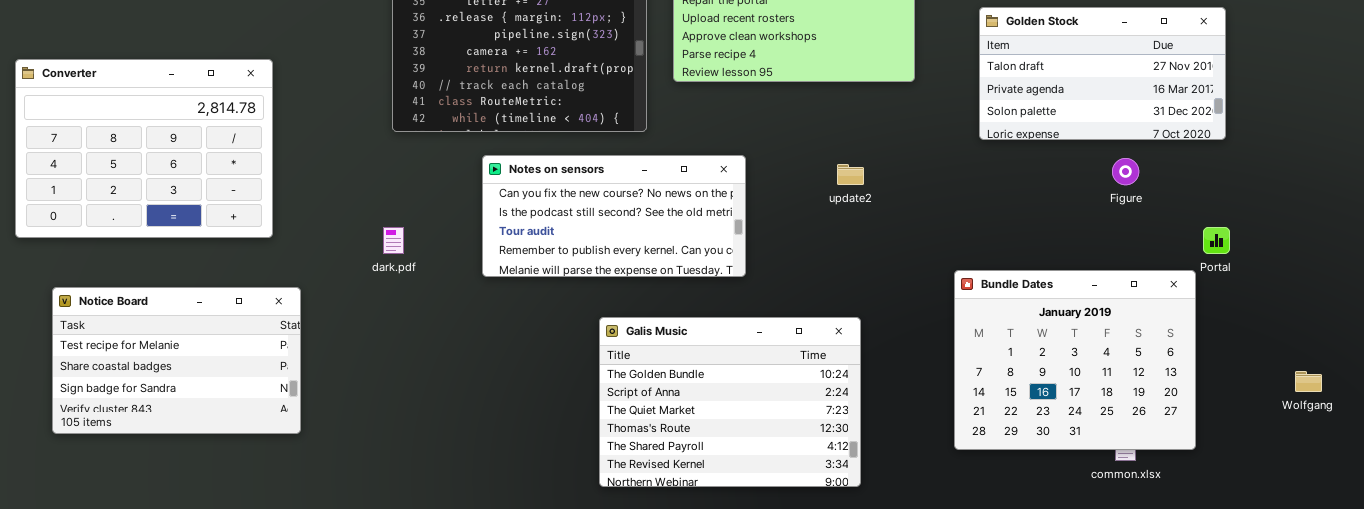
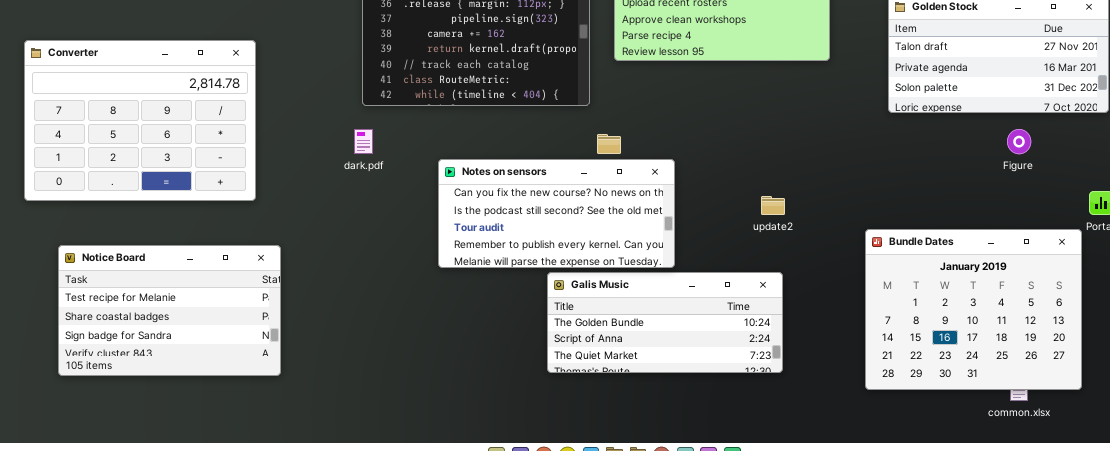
Notes on sensors: [482,155,746,277] -> [438,159,675,268], moved
update2: [837,164,864,185] -> [761,196,785,215], moved
dark.pdf: [383,227,404,254] -> [354,129,373,154], moved
Galis Music: [599,317,861,487] -> [547,272,783,373], resized

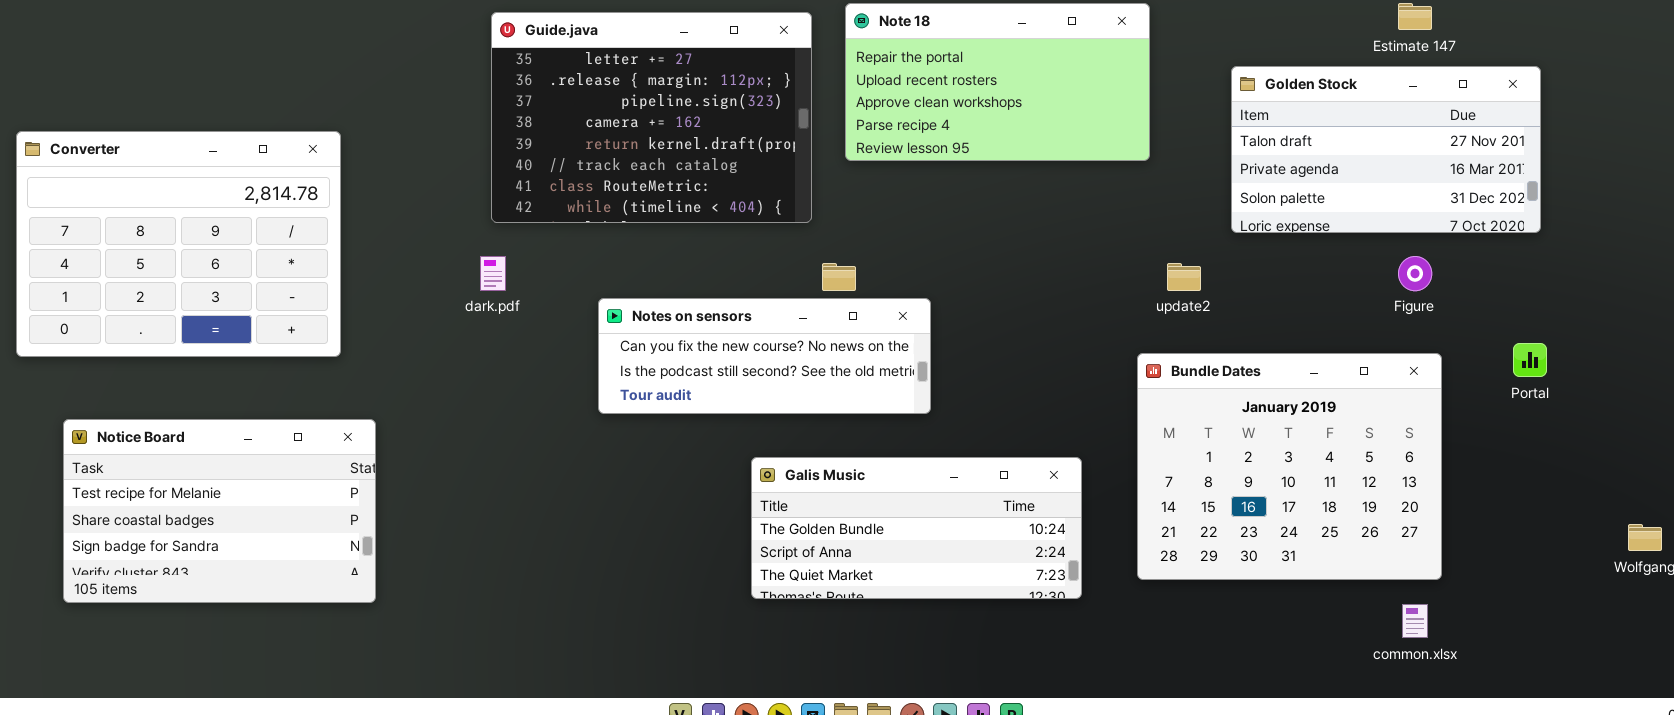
Notes on sensors: [438,159,675,268] -> [598,298,931,414], resized
update2: [761,196,785,215] -> [1167,263,1201,291], moved
Bundle Dates: [865,229,1082,390] -> [1137,353,1442,580], moved

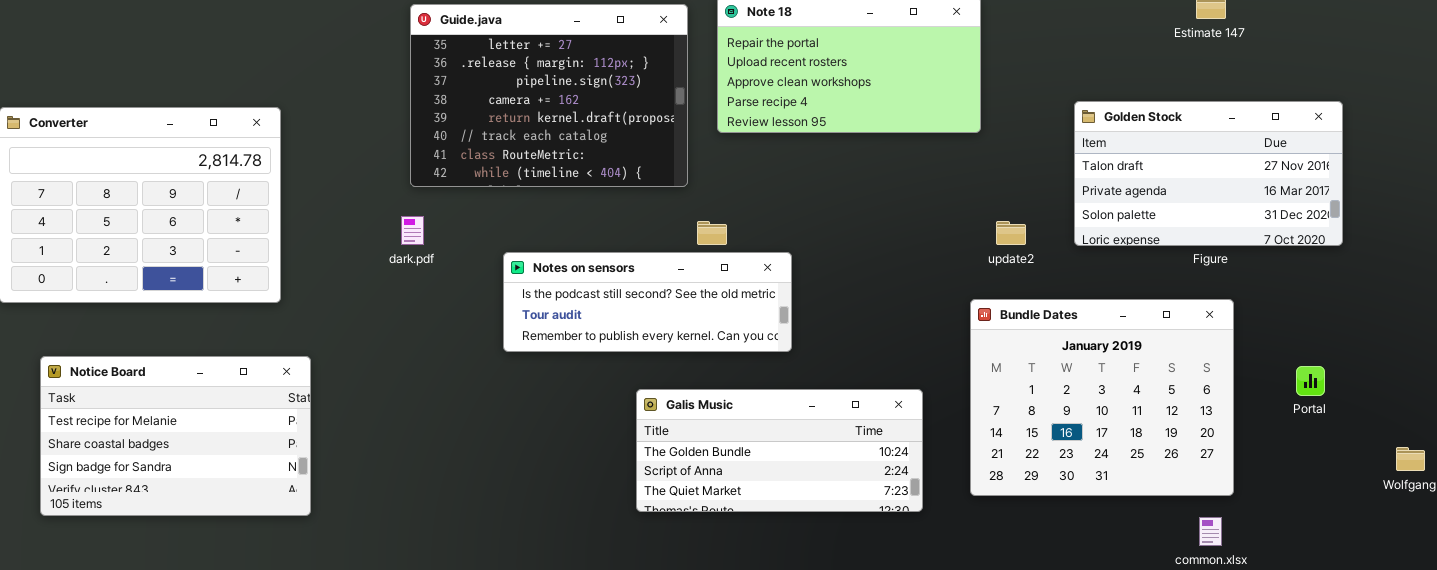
Golden Stock: [1231,66,1541,233] -> [1074,101,1343,246], moved
Notes on sensors: [598,298,931,414] -> [503,252,792,352], scrolled down 1 row
Portal: [1513,343,1547,377] -> [1296,366,1325,396], moved

